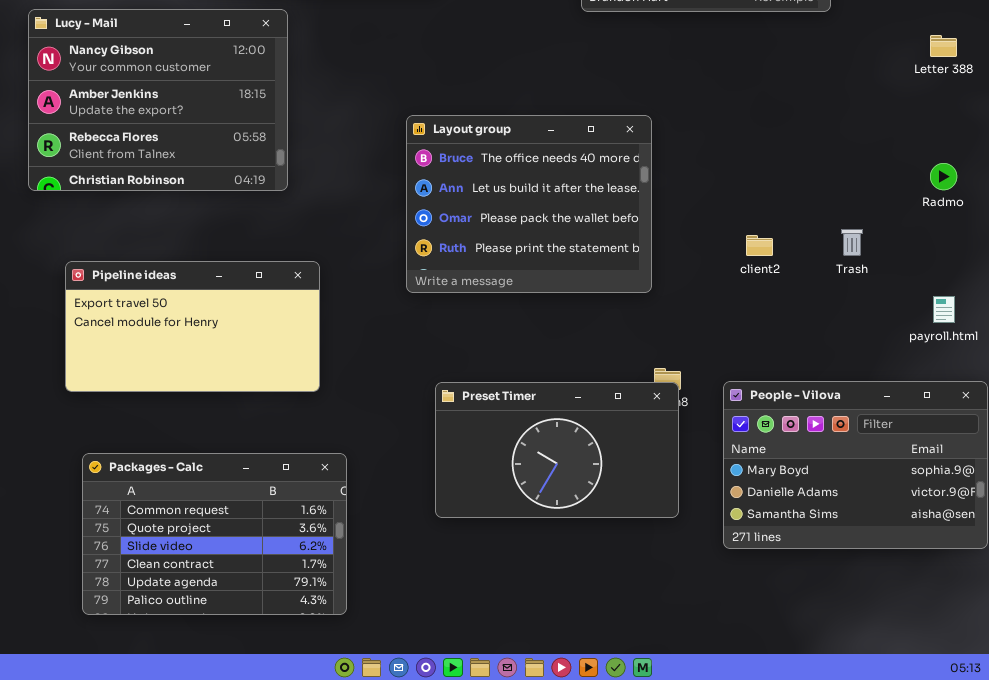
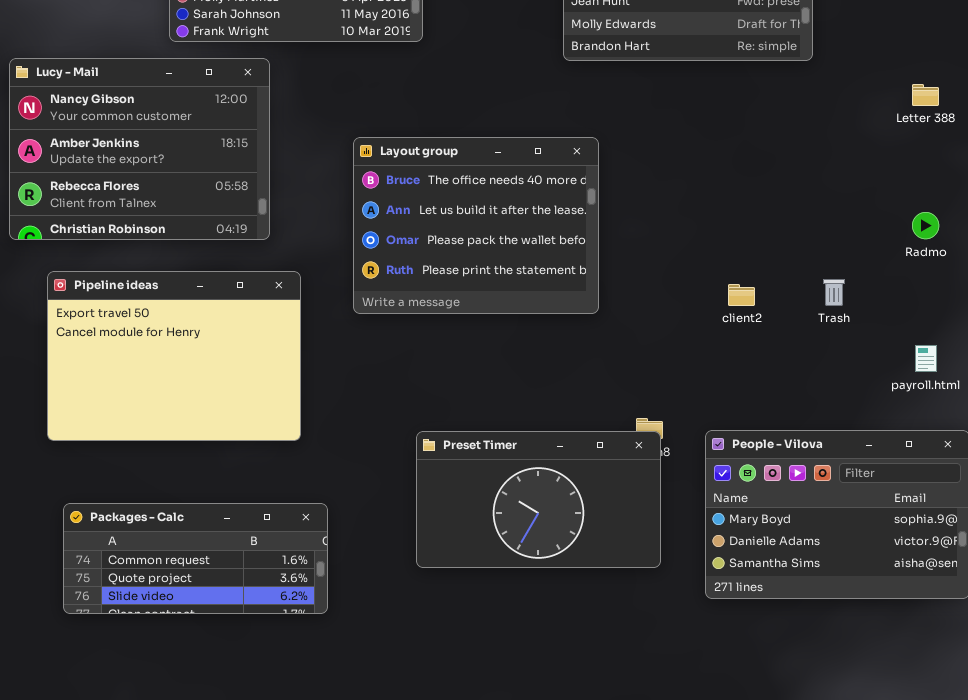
Layout group: [406,115,652,293] -> [353,137,599,314], moved
Pipeline ideas: [65,261,320,392] -> [47,271,301,441], resized
Packages - Calc: [82,453,347,615] -> [63,503,328,614], resized

